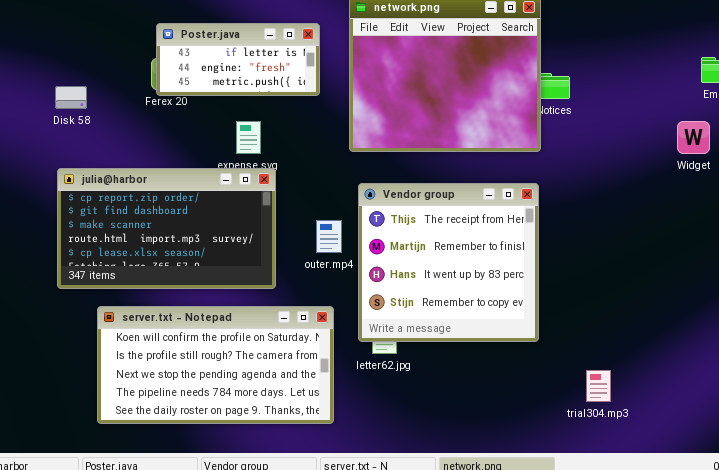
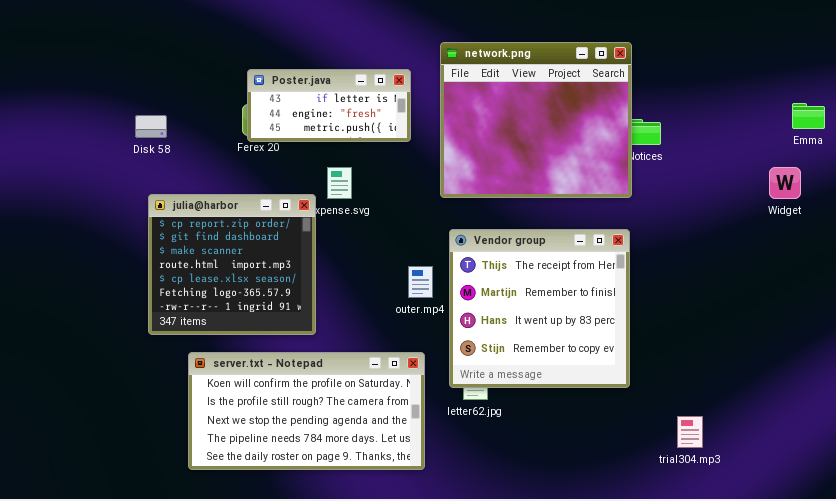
Disk 58: [55,86,87,109] -> [135,115,167,138], moved
julia@harbor: [57,168,276,289] -> [148,194,316,335], resized

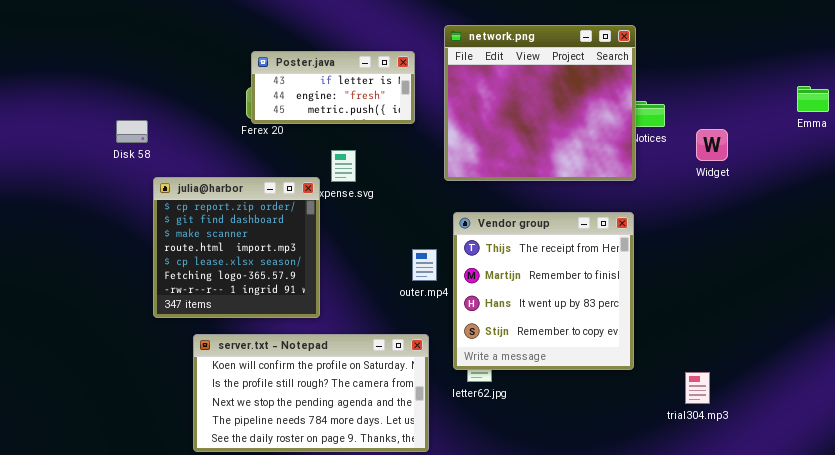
Disk 58: [135,115,167,138] -> [116,120,148,143], moved
Widget: [769,167,801,199] -> [696,129,728,161], moved
trial304.mp3: [677,416,703,448] -> [685,372,710,404], moved

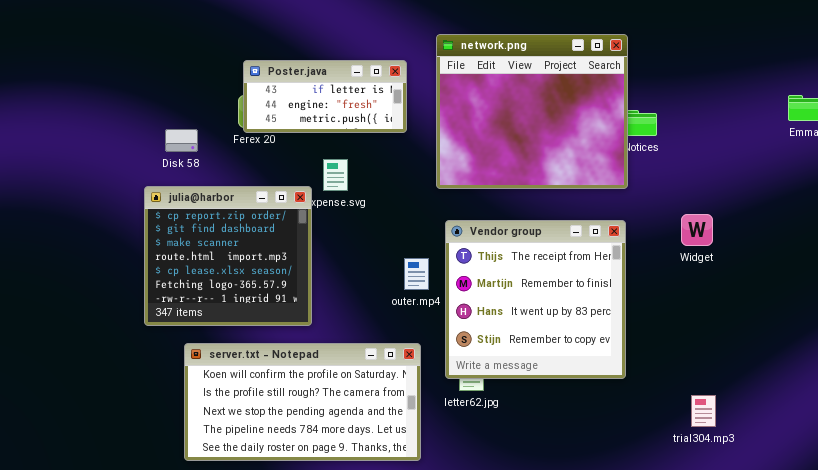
Disk 58: [116,120,148,143] -> [165,129,198,152], moved
Widget: [696,129,728,161] -> [681,214,713,246], moved
trial304.mp3: [685,372,710,404] -> [691,395,716,427], moved

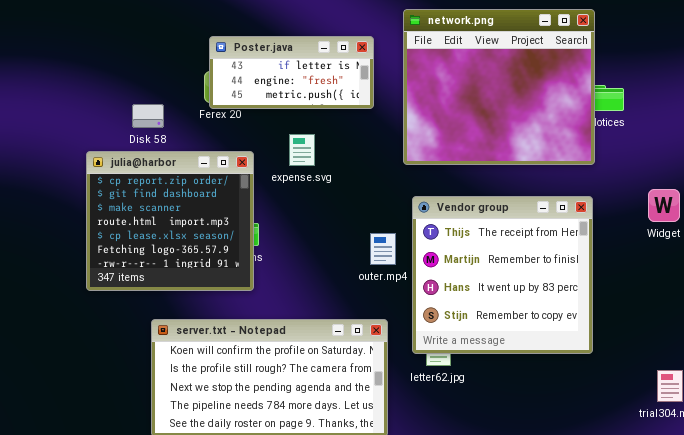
julia@harbor: [144,186,312,326] -> [86,151,254,291], moved

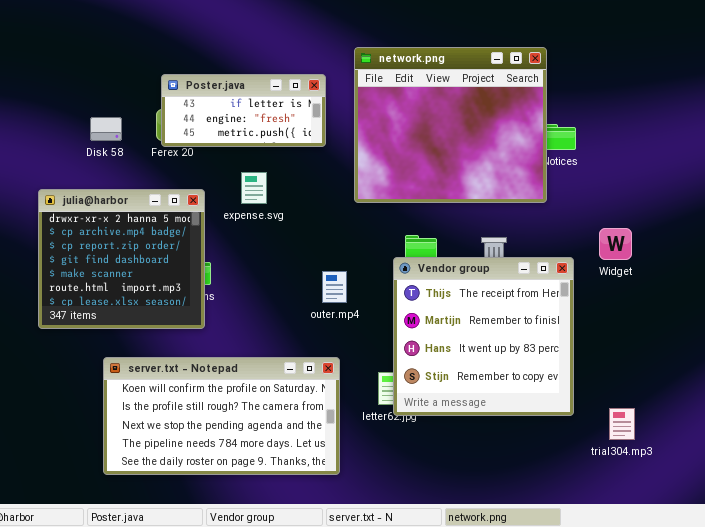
Disk 58: [132,104,164,128] -> [90,117,122,141], moved
julia@harbor: [86,151,254,291] -> [38,189,205,329], scrolled up 2 rows
Vendor group: [412,196,593,354] -> [393,257,574,416], moved

